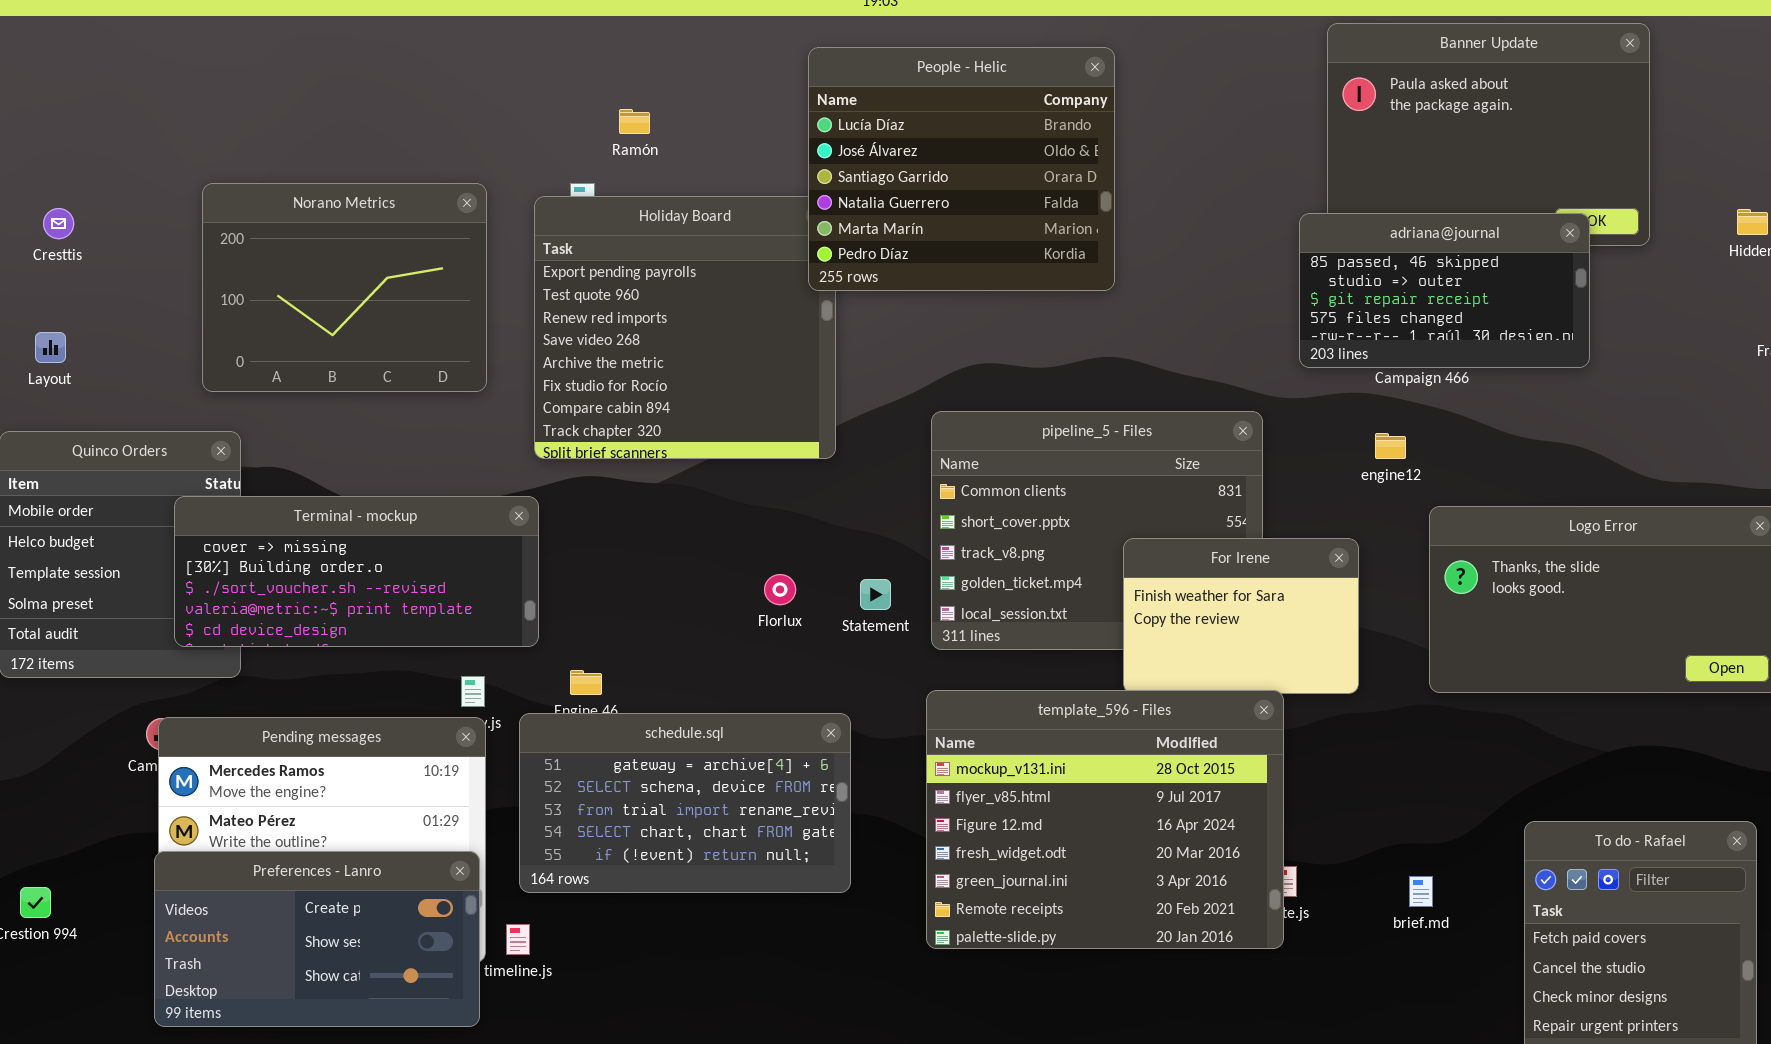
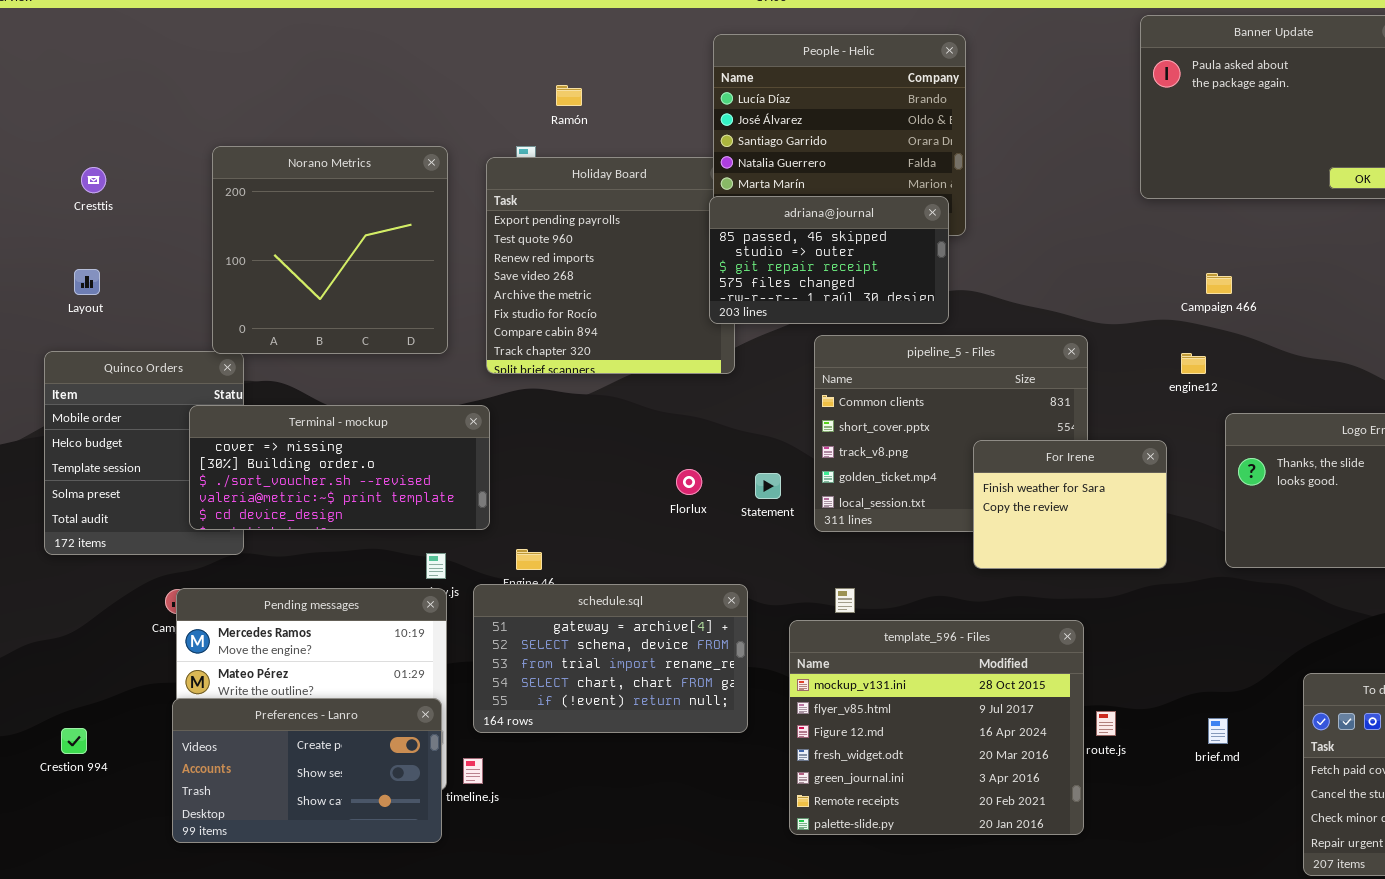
Norano Metrics: [202,183,487,392] -> [212,146,448,354], resized
adriana@journal: [1299,213,1590,368] -> [709,196,949,324], moved
template_596 - Files: [926,690,1284,949] -> [789,620,1084,835], moved

